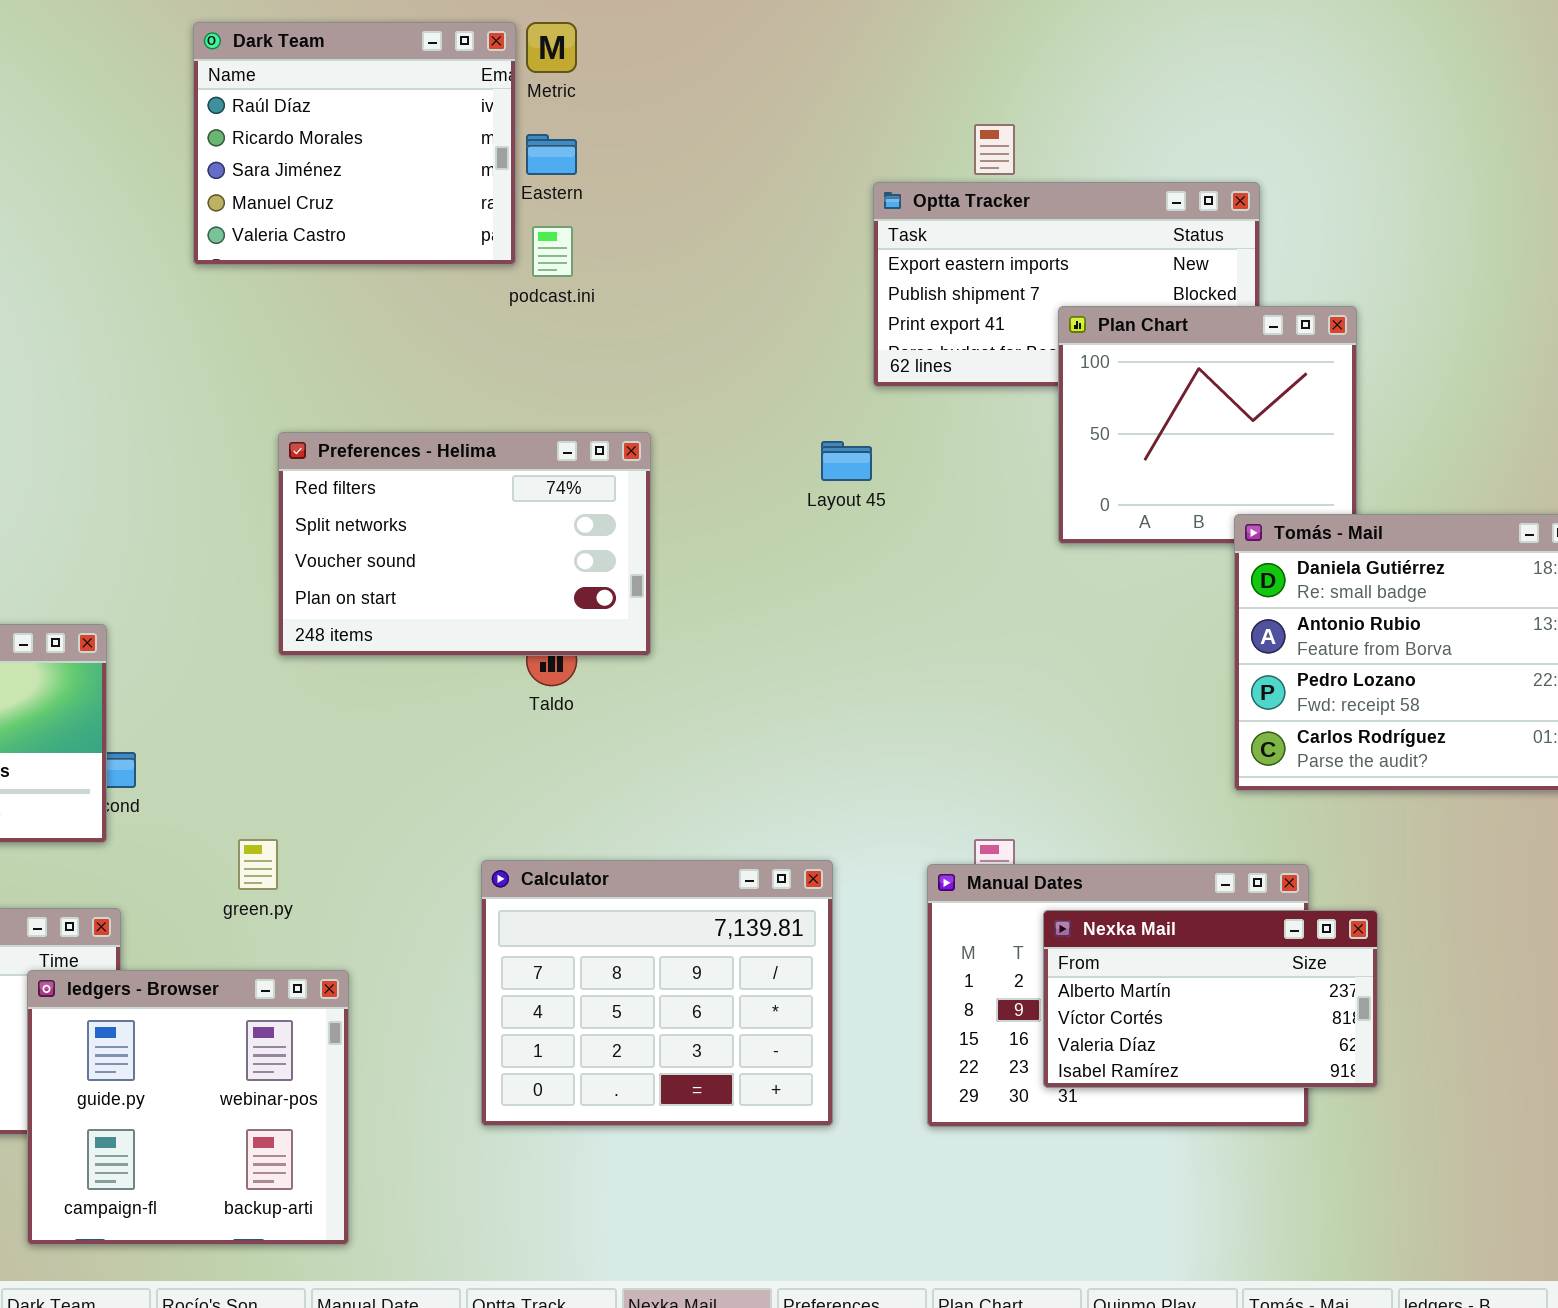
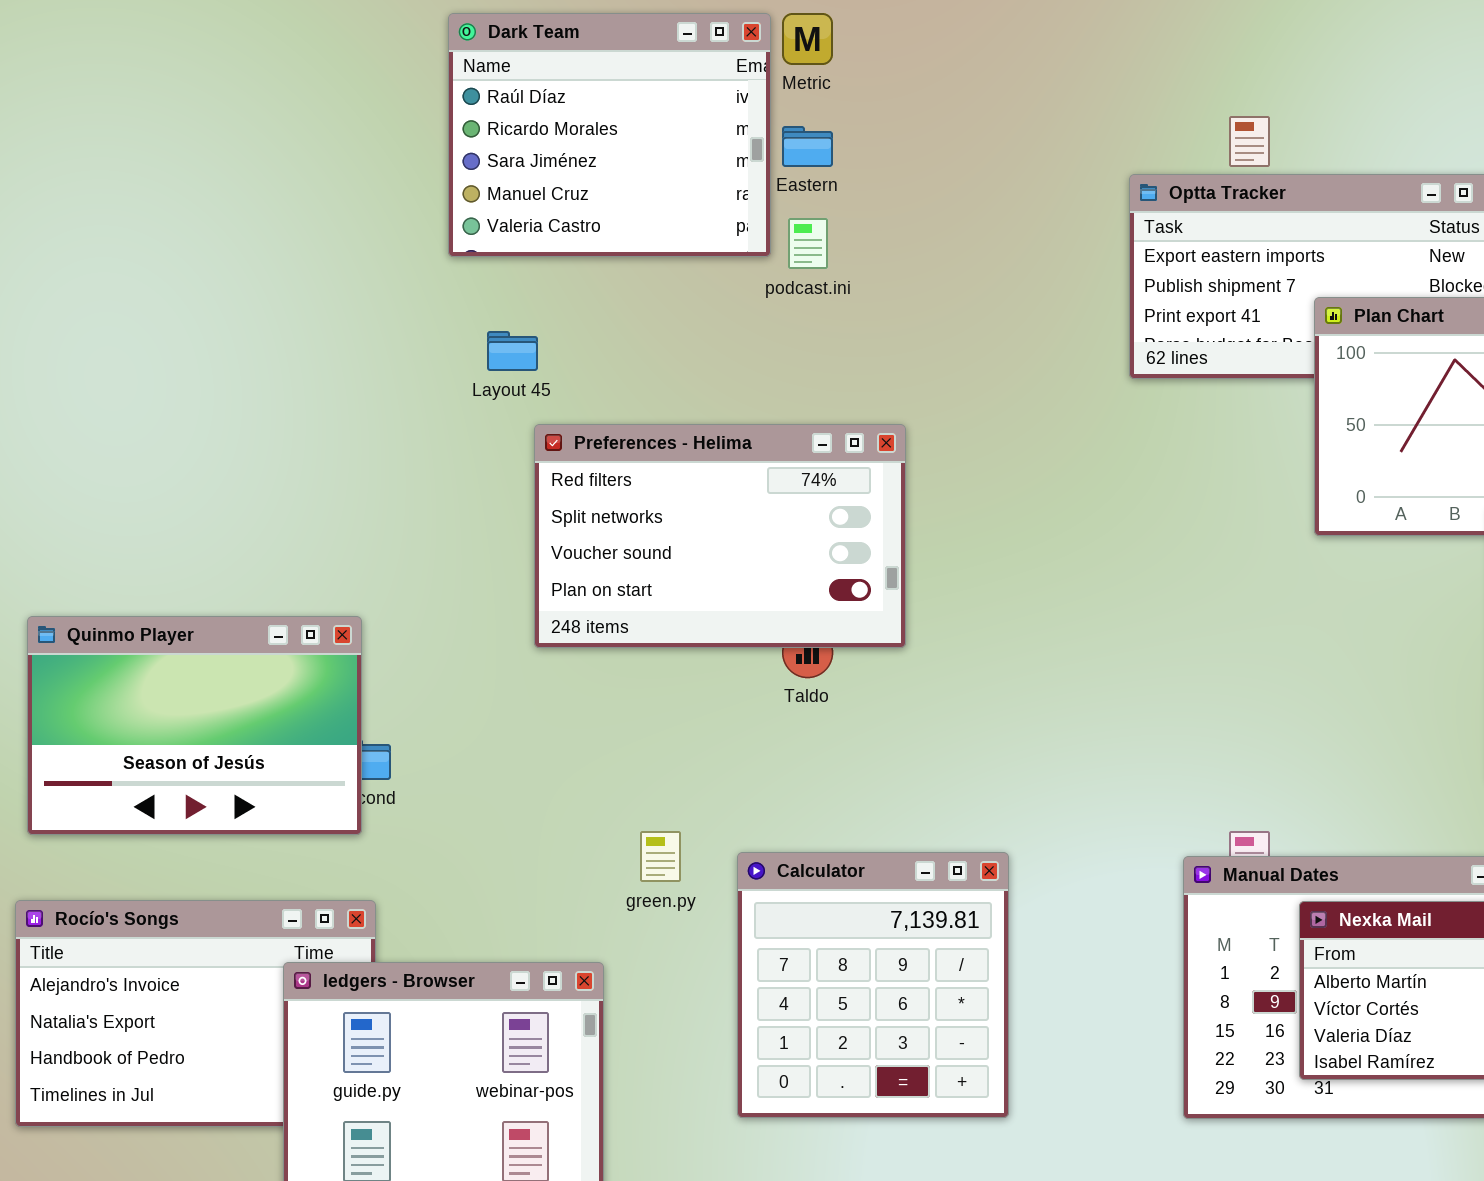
Layout 45: [821,441,872,481] -> [487,331,538,371], moved
green.py: [238,839,278,890] -> [640,831,681,882], moved
Calculator: [481,860,833,1126] -> [737,852,1009,1118], resized

